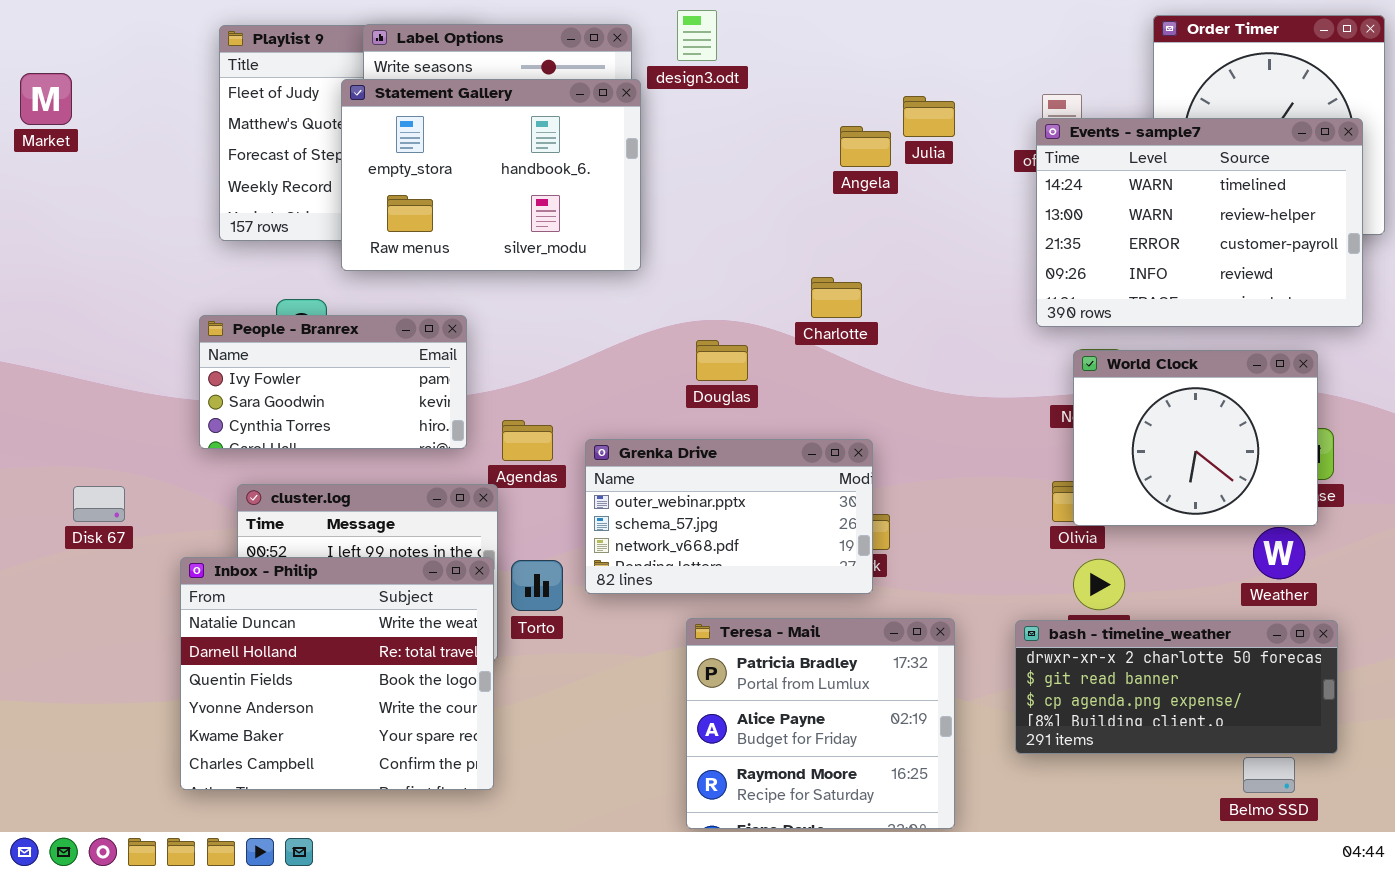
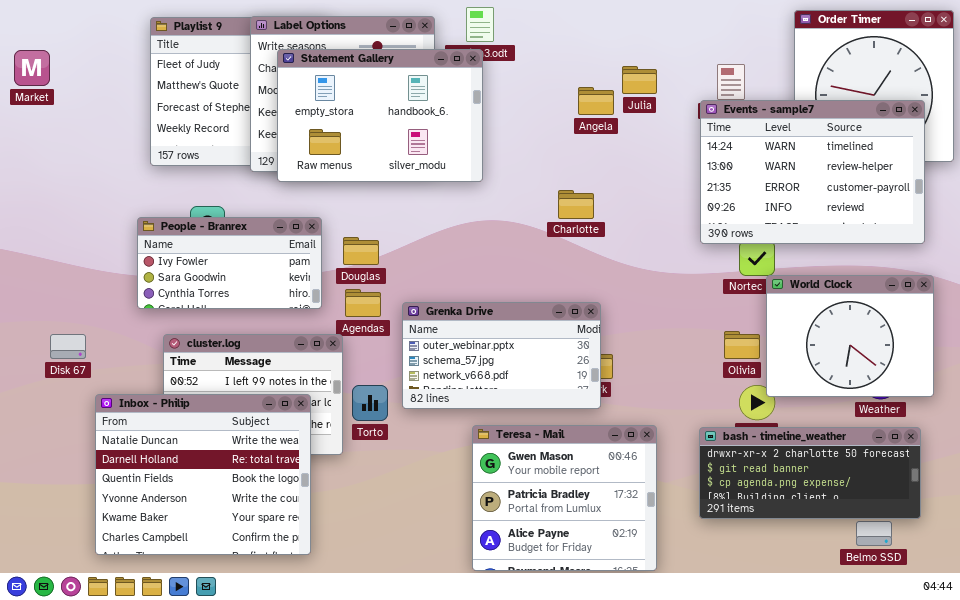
Statement Gallery: [341,79,641,271] -> [277,49,483,182], moved
Events - sample7: [1036,118,1363,327] -> [700,100,925,244], moved
Douglas: [696,340,748,381] -> [343,237,379,265], moved
World Clock: [1073,350,1318,526] -> [766,275,934,397], moved
Inbox - Philip: [180,557,494,790] -> [95,394,311,555], moved
Teresa - Mail: [686,618,955,829] -> [472,425,657,571], scrolled up 1 row

